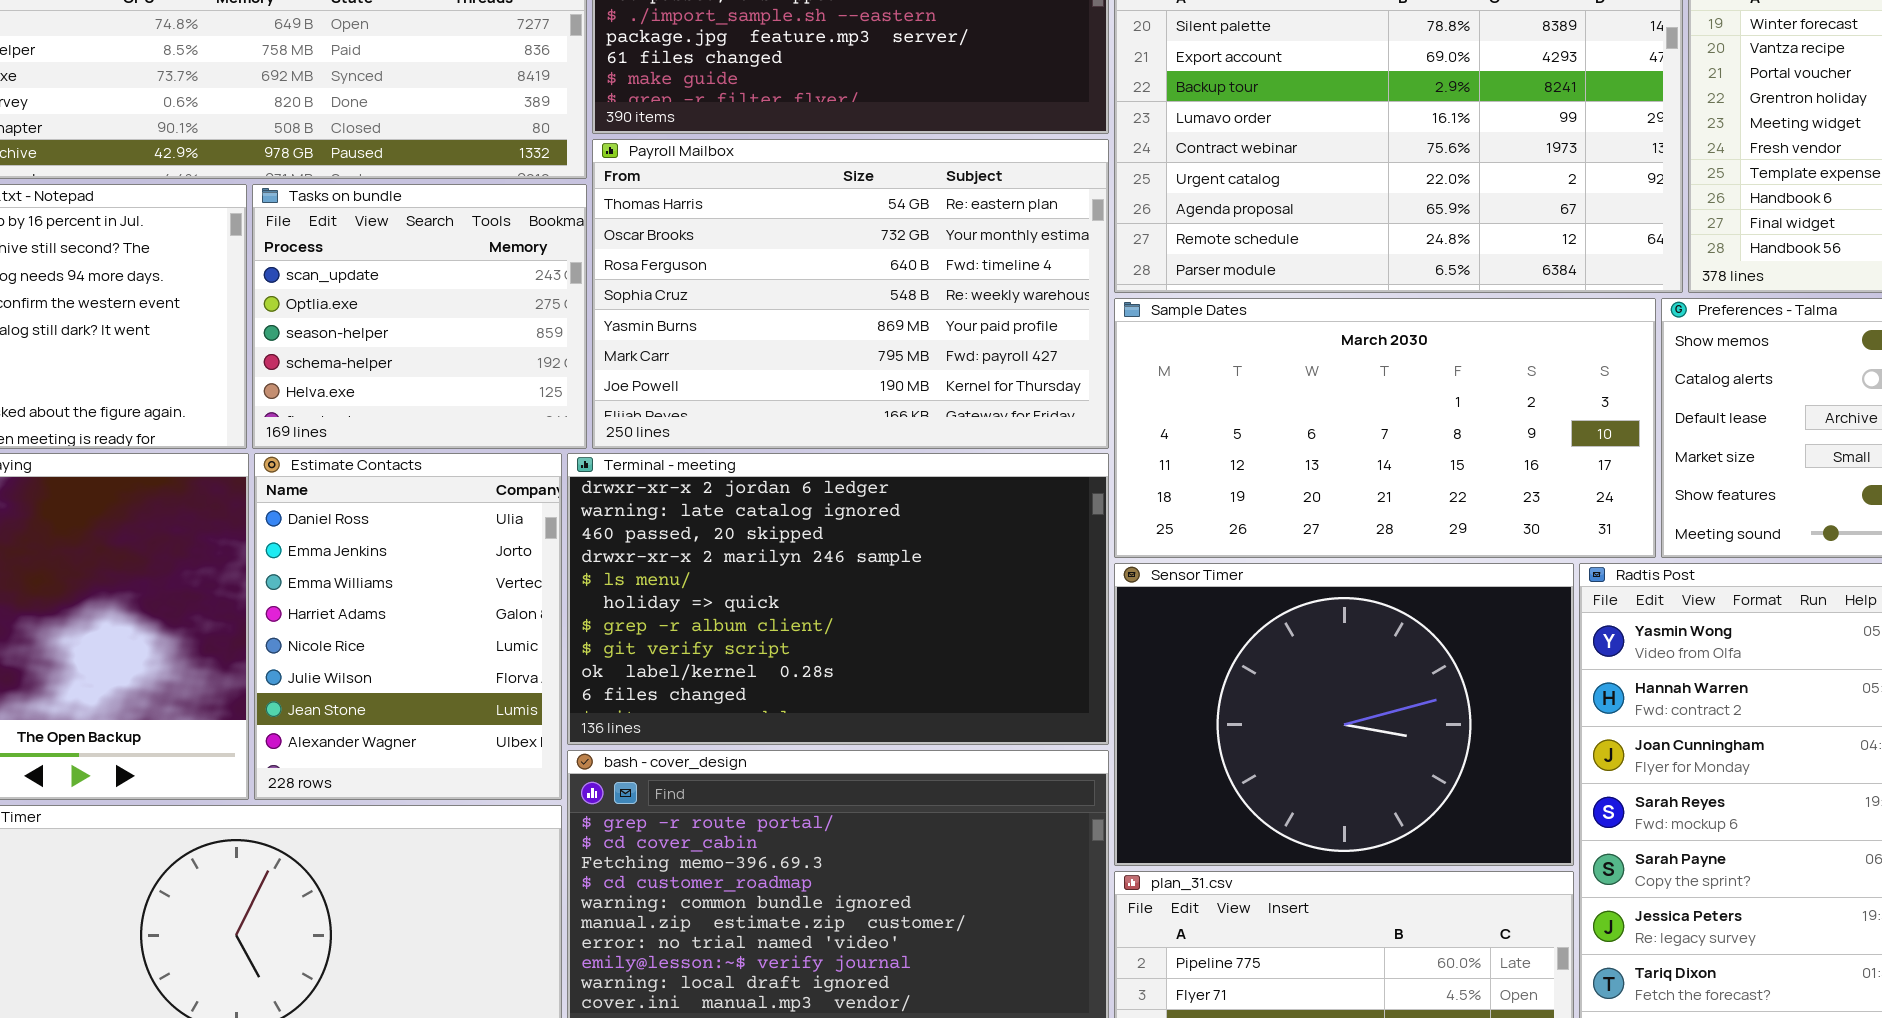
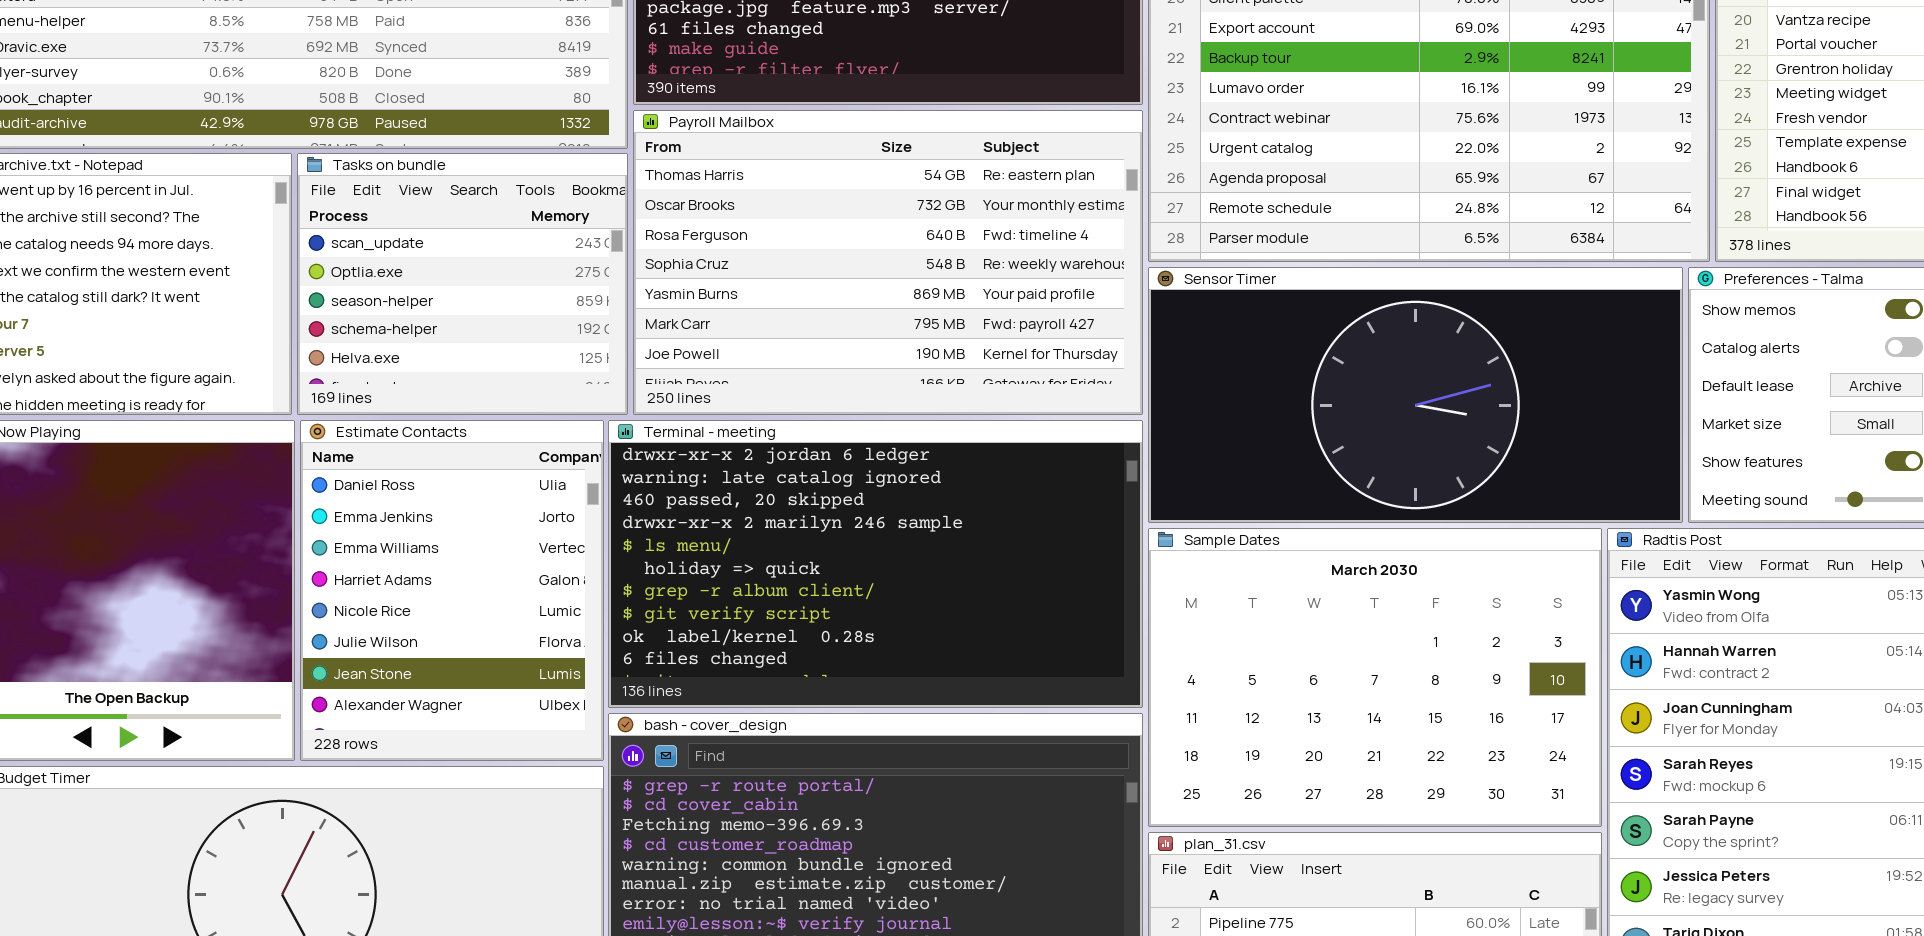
Sample Dates: [1114,298,1656,558] -> [1148,528,1602,827], moved, resized
Sensor Timer: [1114,563,1574,866] -> [1148,267,1683,523], moved, resized

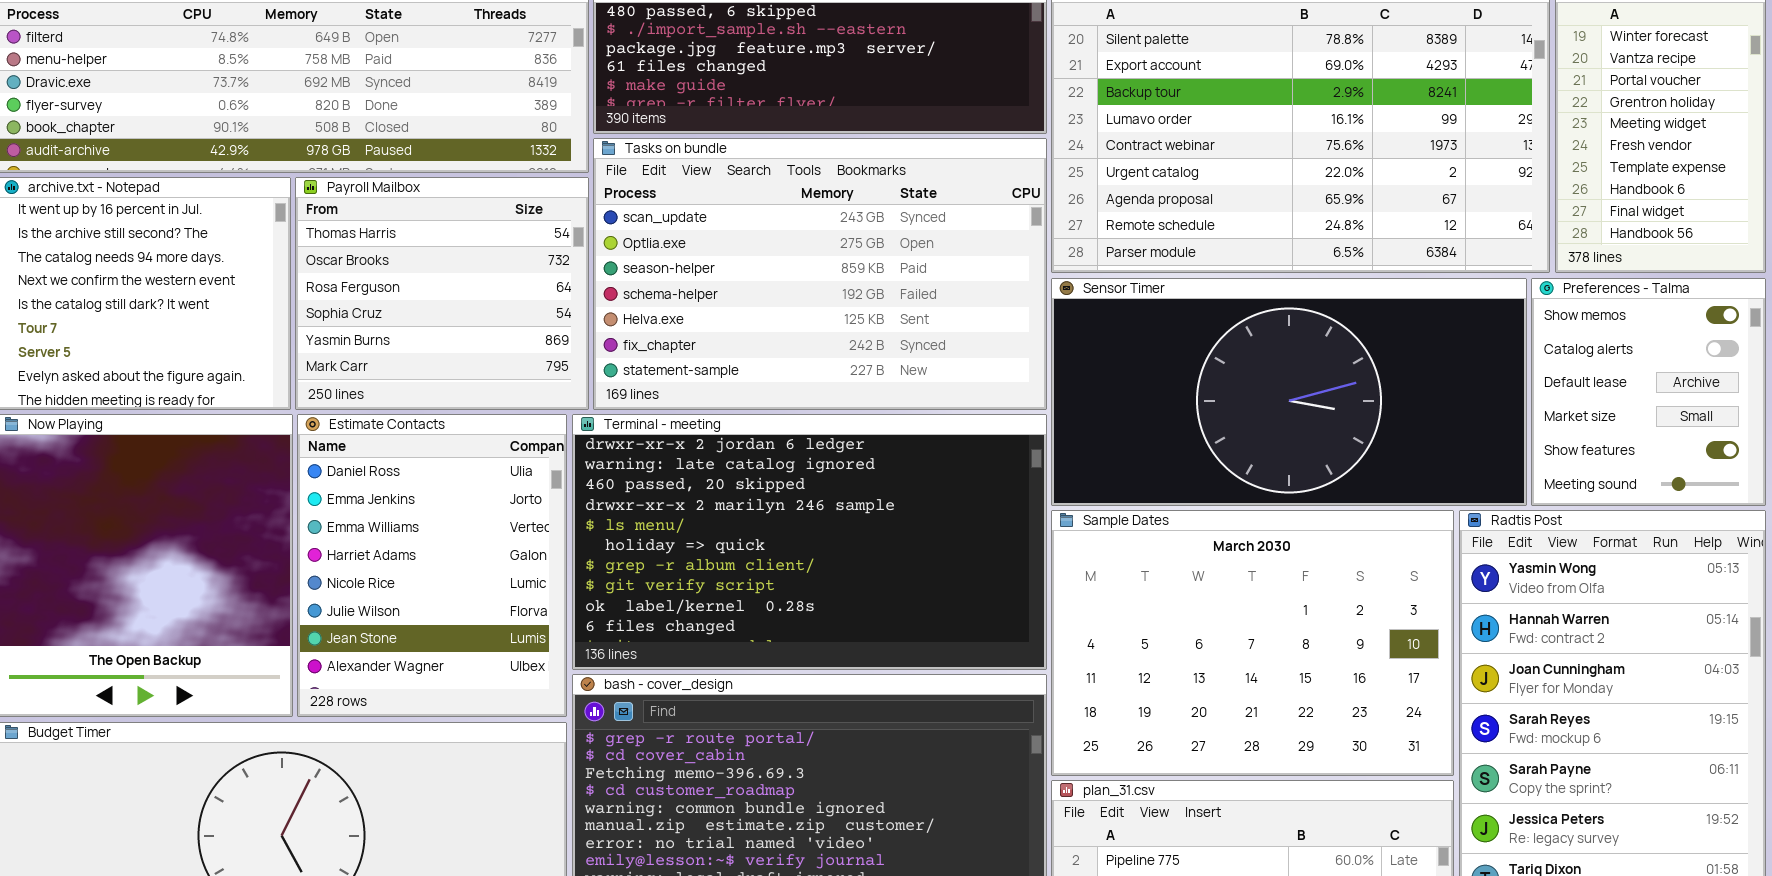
Payroll Mailbox: [633,110,1143,415] -> [295,177,589,410], moved, resized
Tasks on bundle: [297,153,628,415] -> [593,138,1047,410], moved, resized

